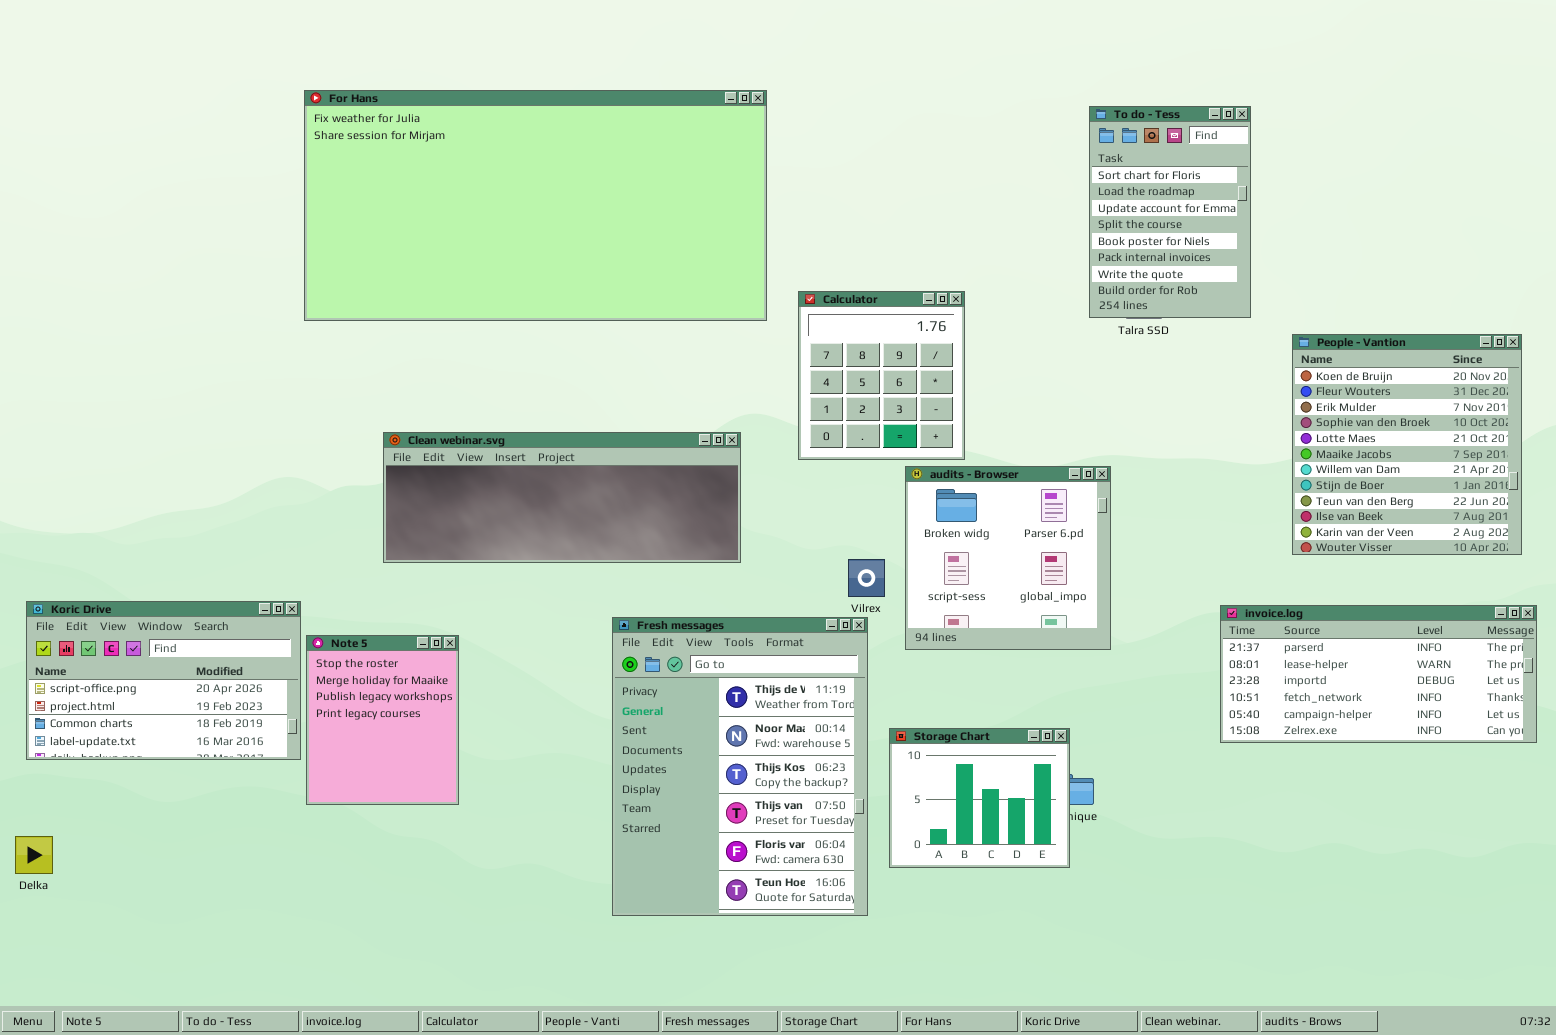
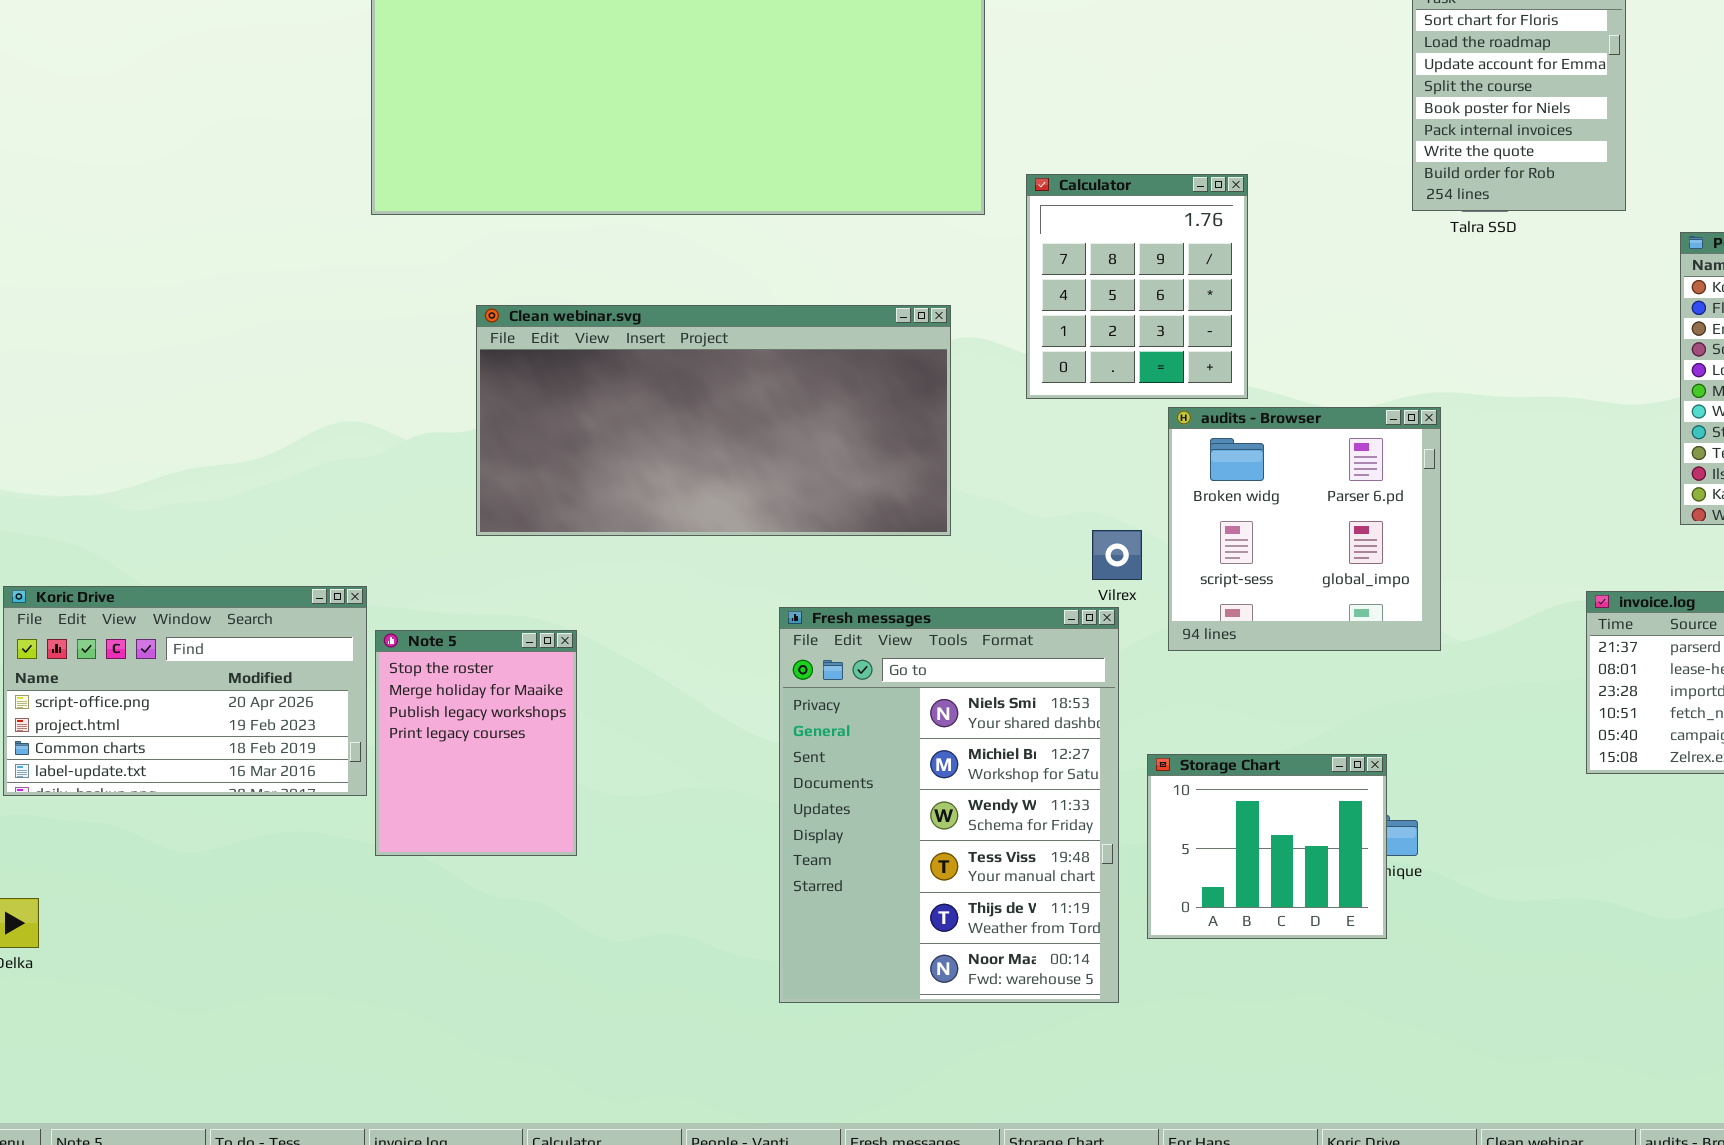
Clean webinar.svg: [383,432,741,563] -> [476,305,951,536], resized
Fresh messages: [612,617,868,916] -> [779,607,1119,1003], scrolled up 4 rows

